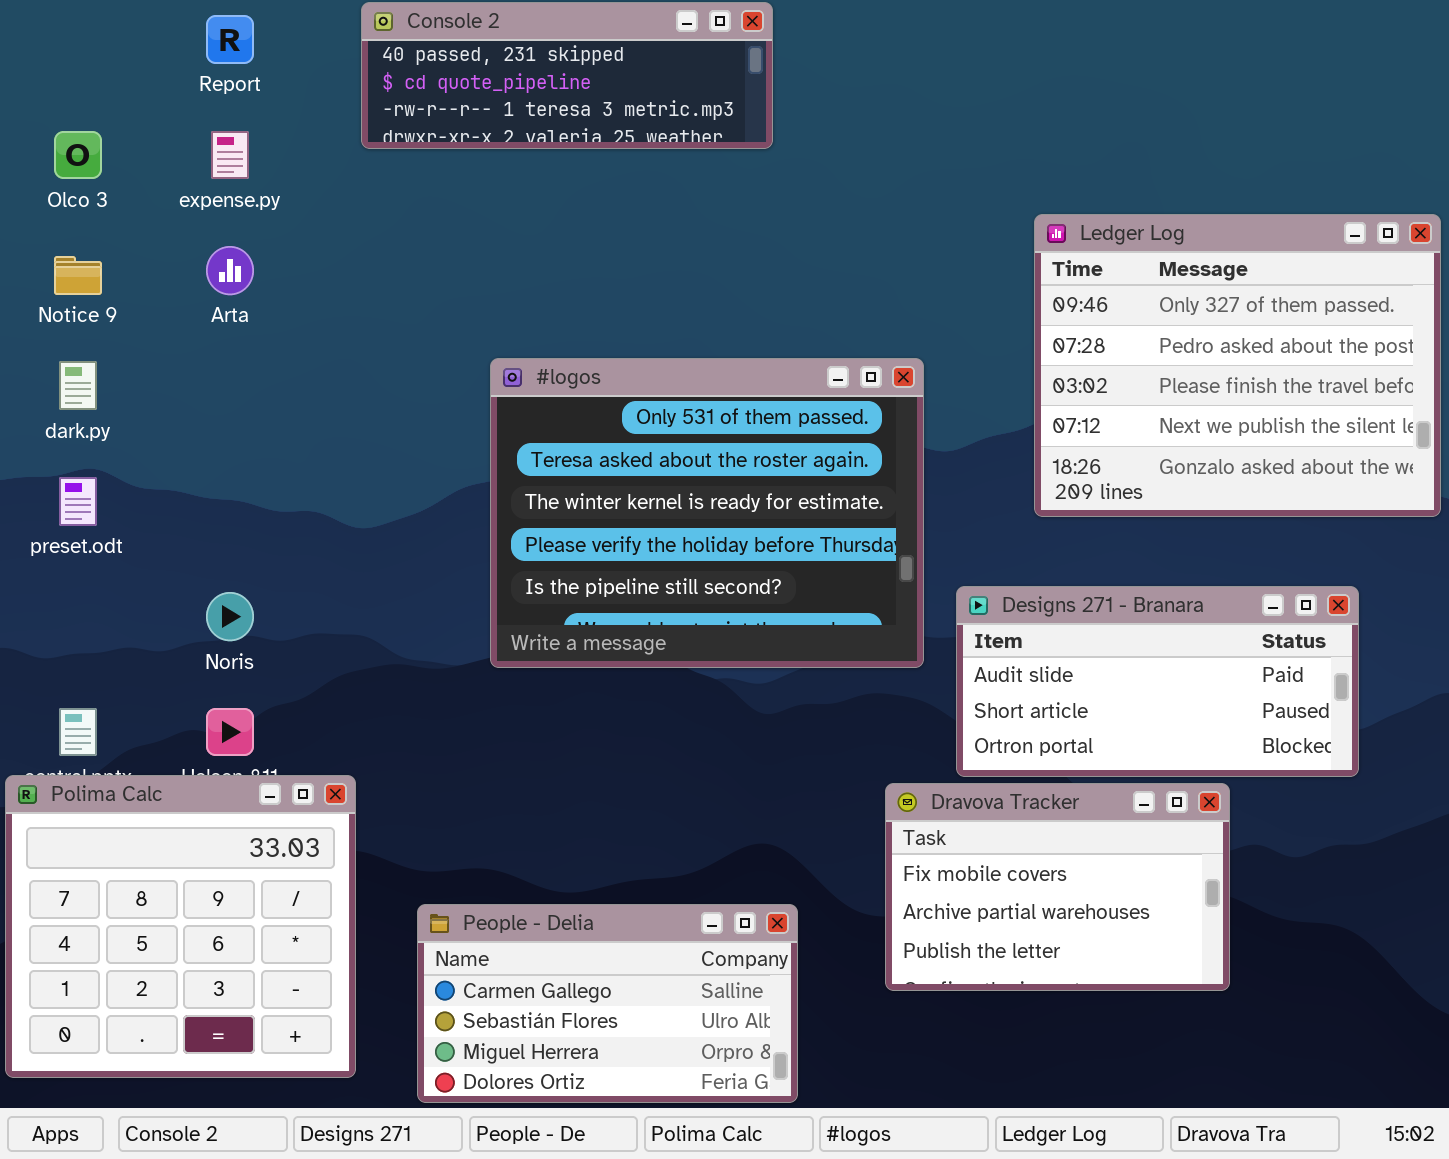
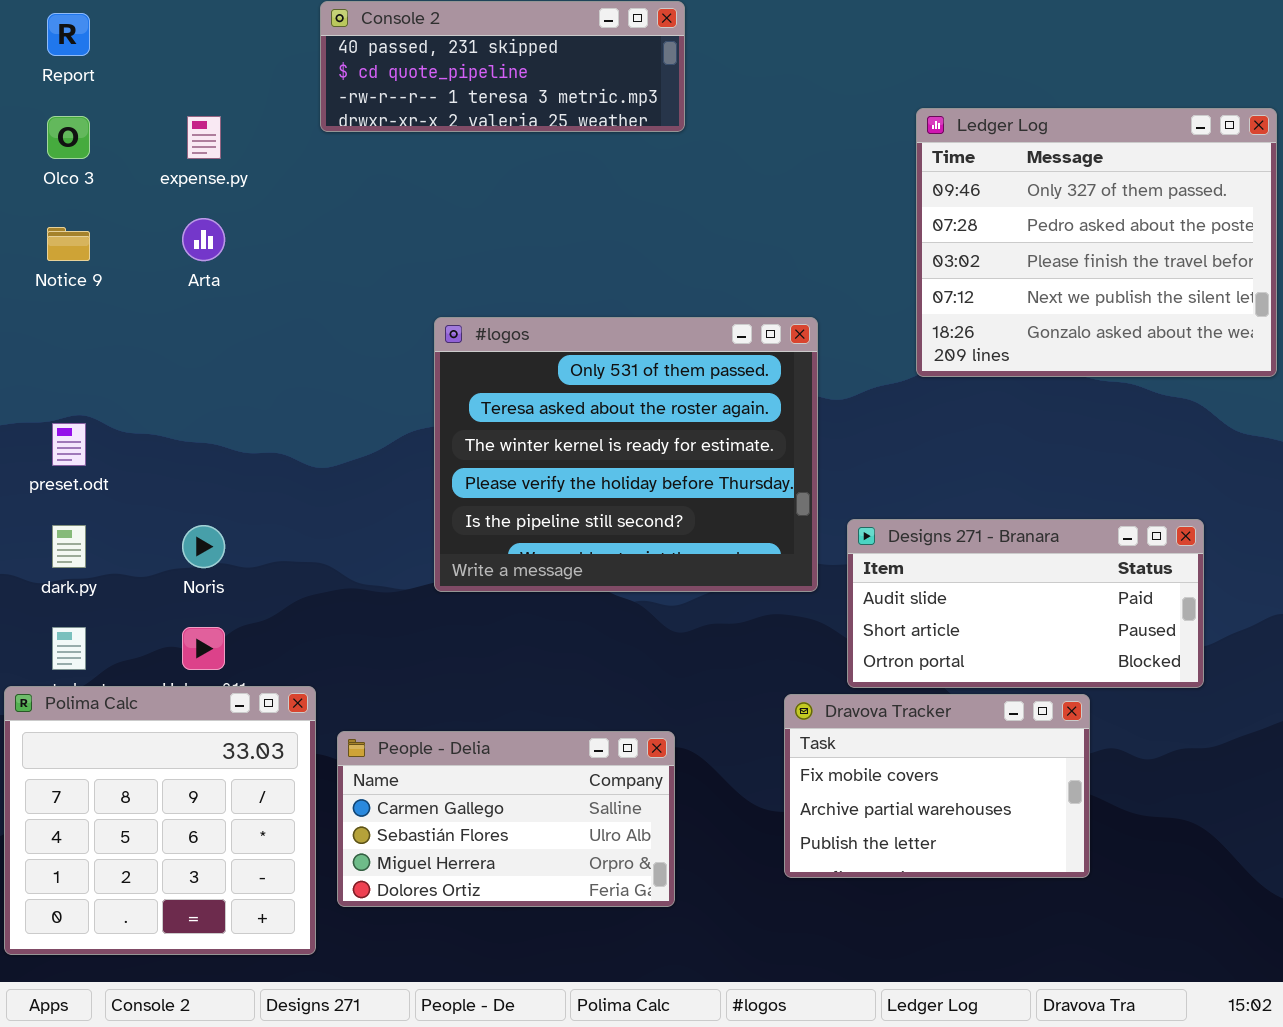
Report: [206,15,254,64] -> [47,13,90,56], moved
Ledger Log: [1034,214,1441,517] -> [916,108,1277,377], moved
dark.py: [59,361,97,410] -> [52,525,86,568], moved
People - Delia: [417,904,798,1103] -> [337,731,675,907], moved

